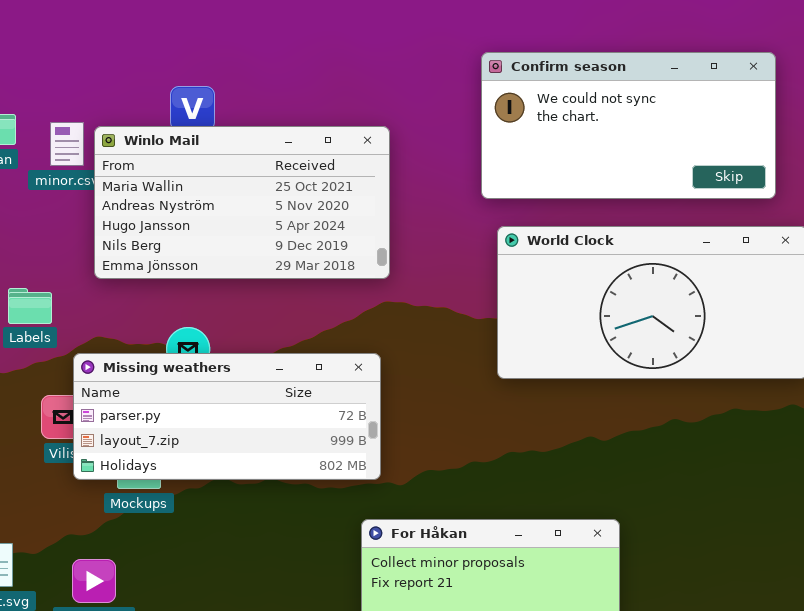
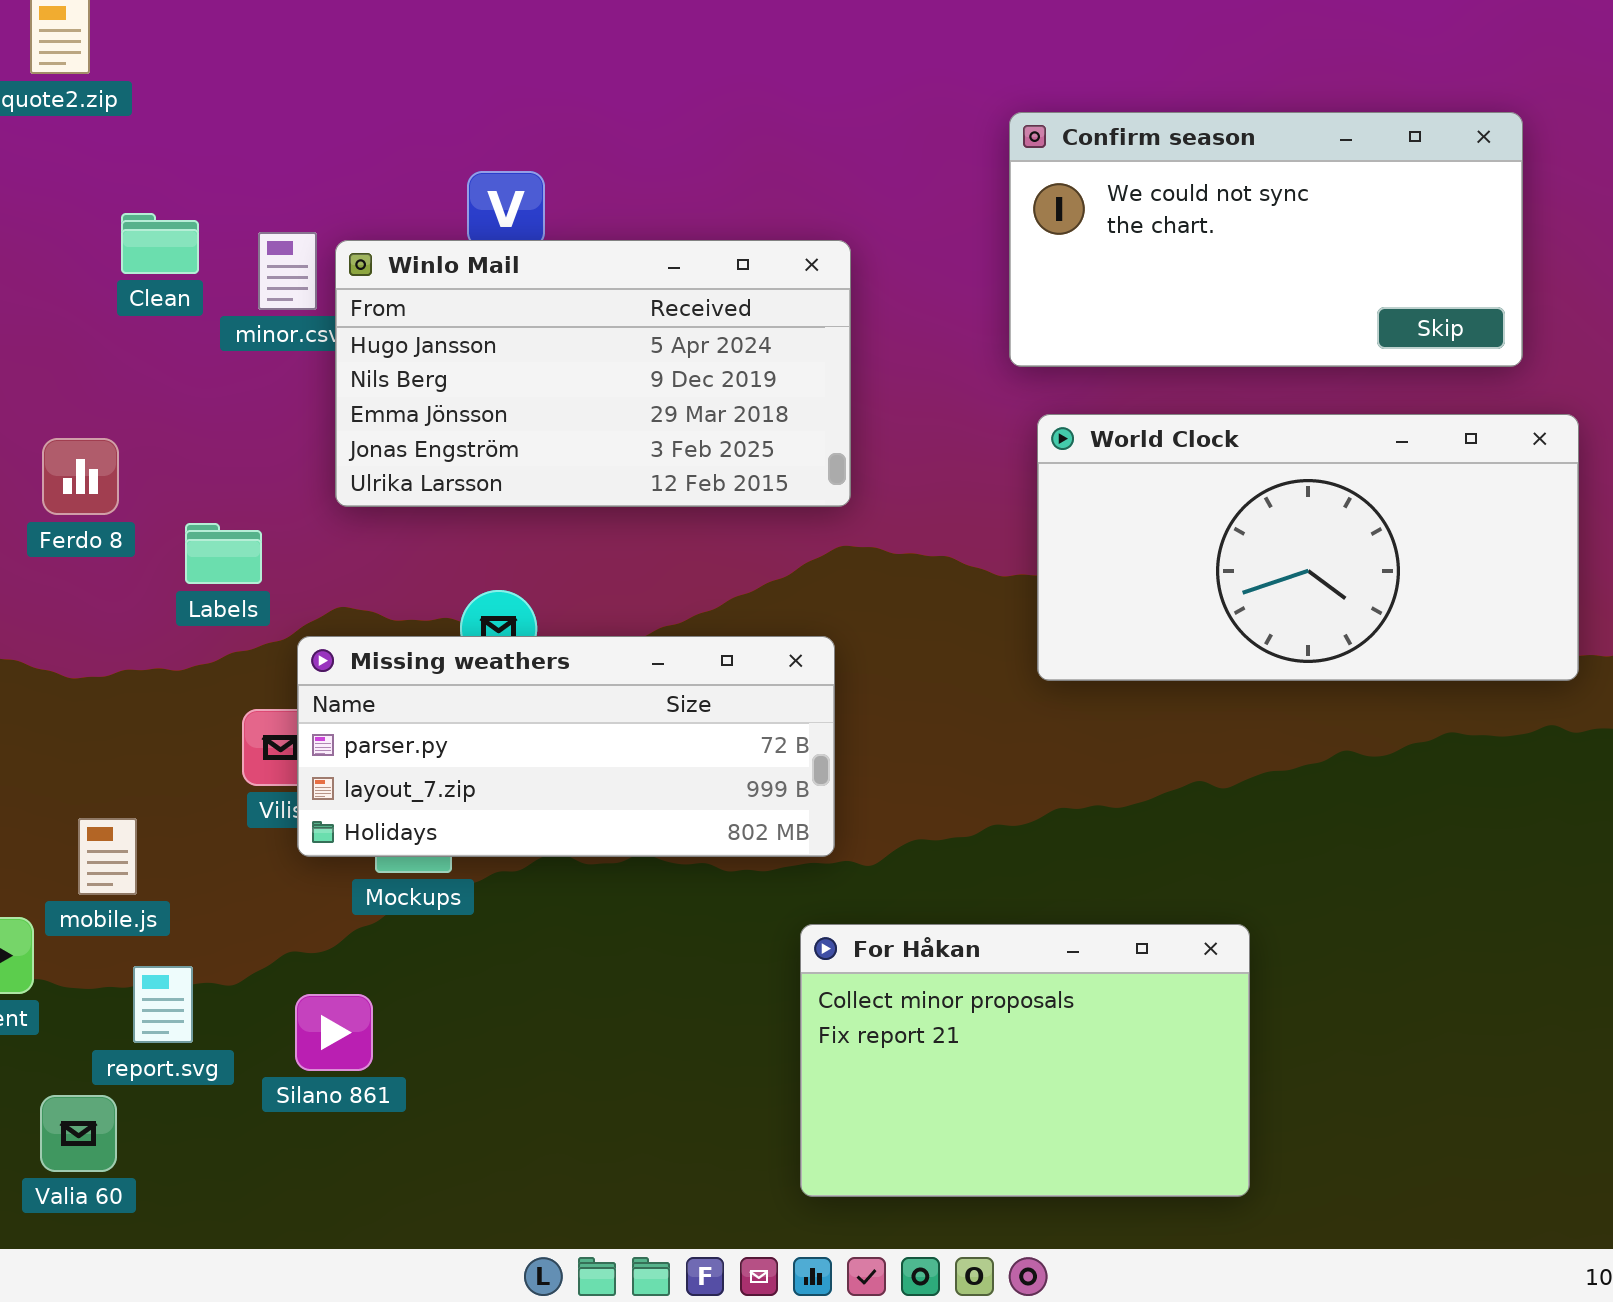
Winlo Mail: [94,126,390,279] -> [335,240,851,507], scrolled down 2 rows

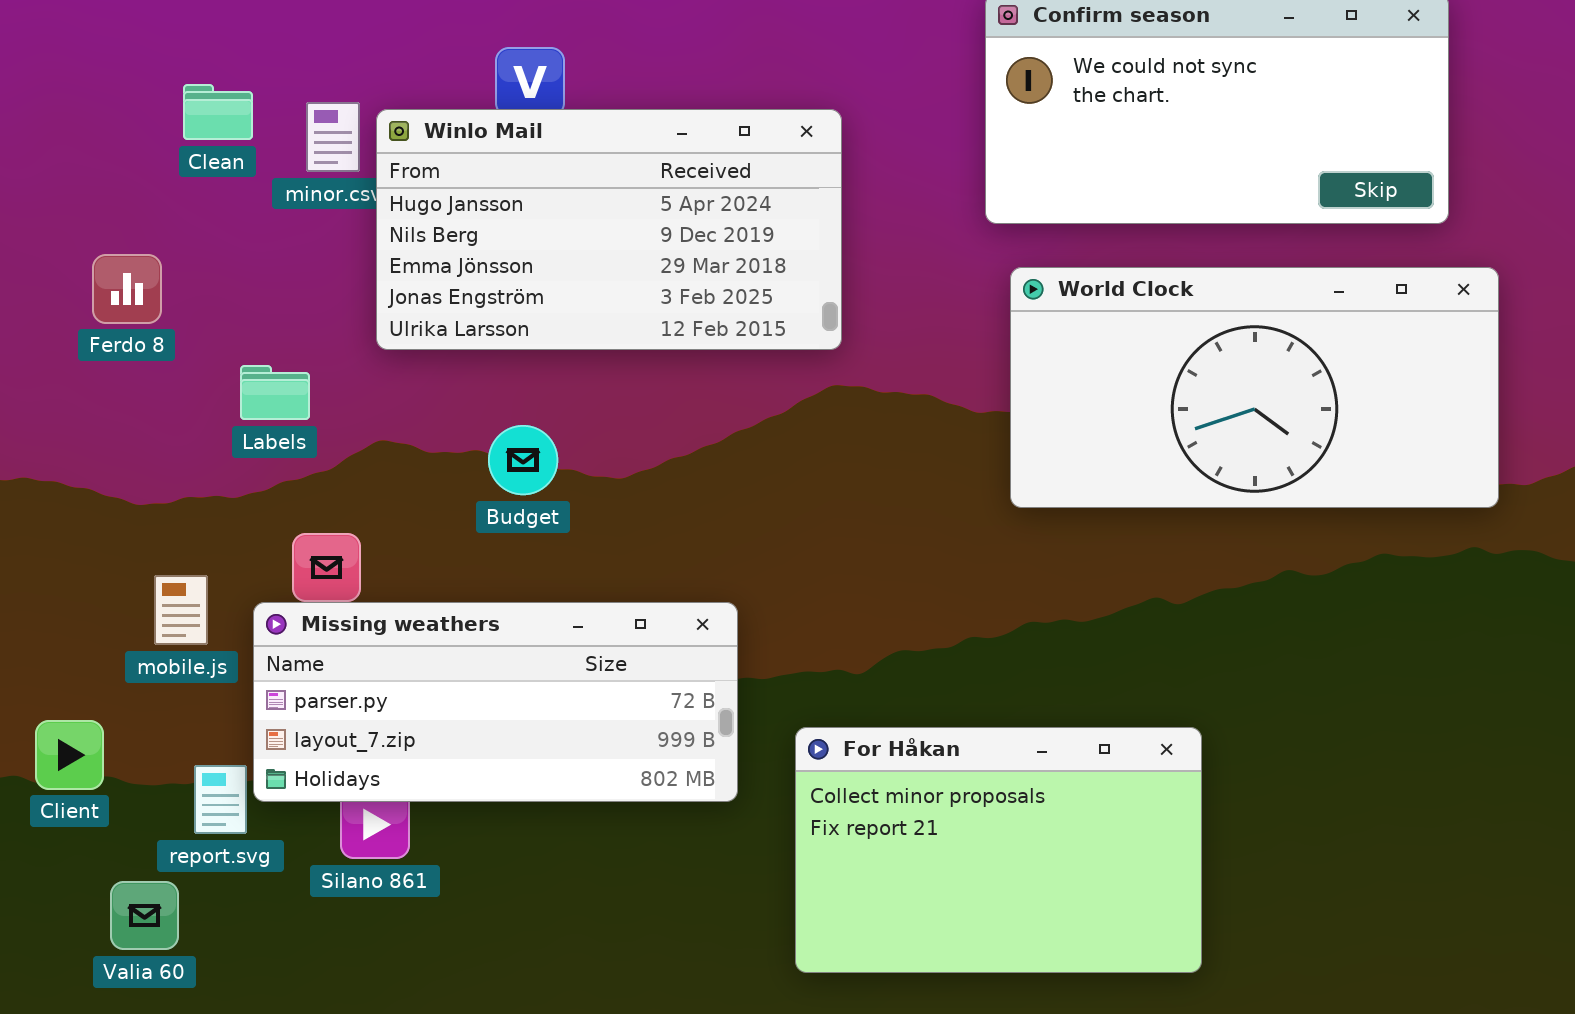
Ferdo 8: [42,438,119,515] -> [92,254,162,324], moved
Missing weathers: [297,636,835,857] -> [253,602,738,802], moved
mobile.js: [78,818,137,895] -> [154,575,208,645], moved

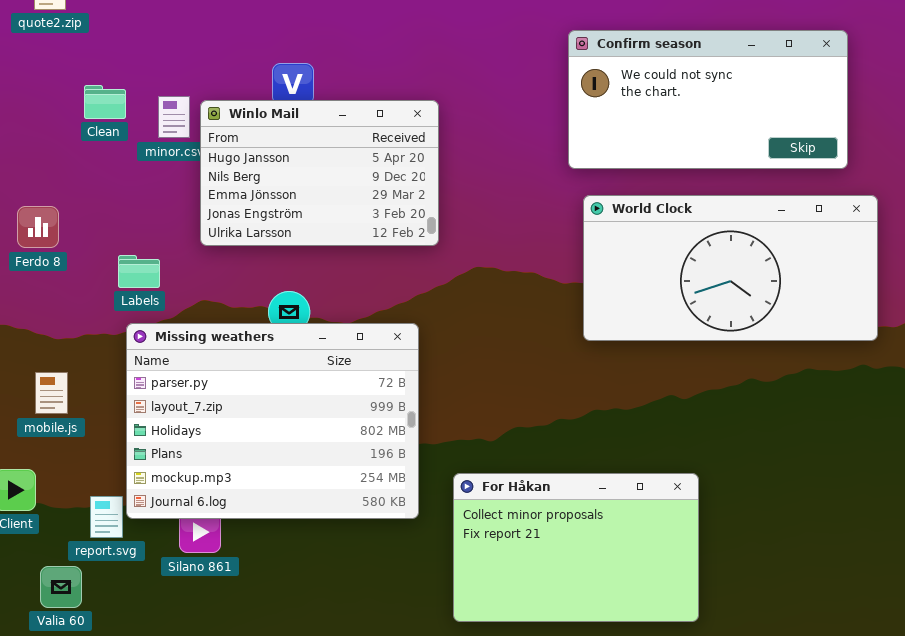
Winlo Mail: [376,109,842,350] -> [200,100,439,246], resized
Ferdo 8: [92,254,162,324] -> [17,206,59,248], moved
mobile.js: [154,575,208,645] -> [35,372,68,414], moved
Missing weathers: [253,602,738,802] -> [126,323,419,519], resized

